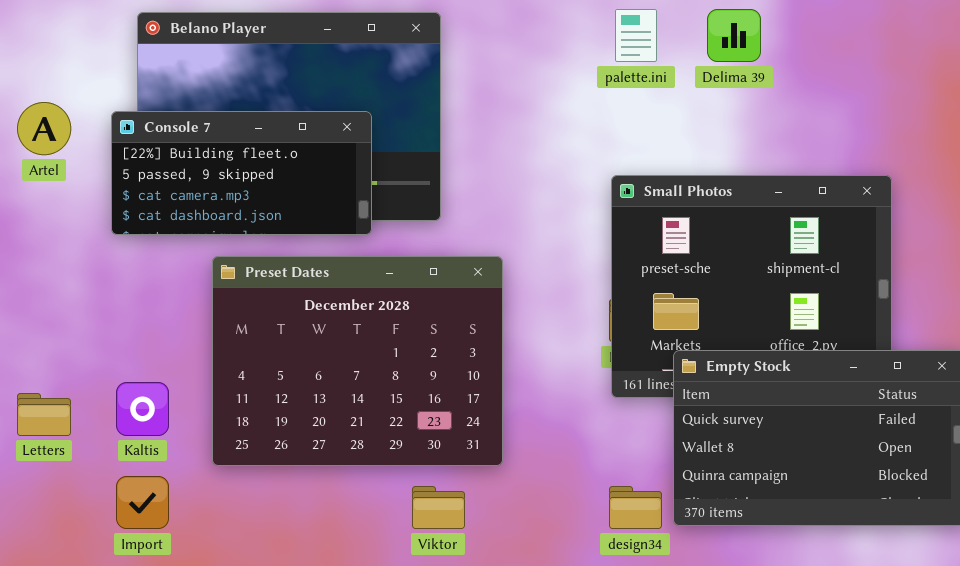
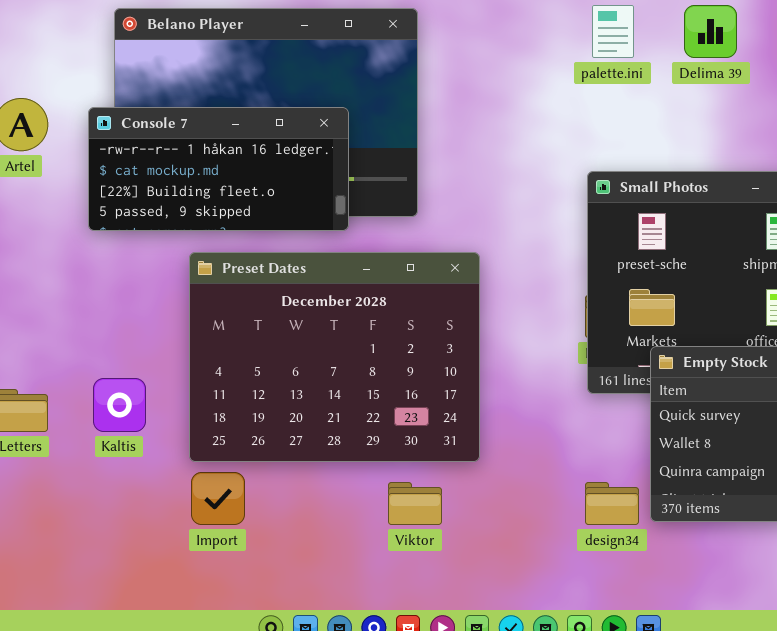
Console 7: [111,111,372,235] -> [88,107,349,231], scrolled up 2 rows
Import: [116,476,169,529] -> [191,472,245,525], moved

